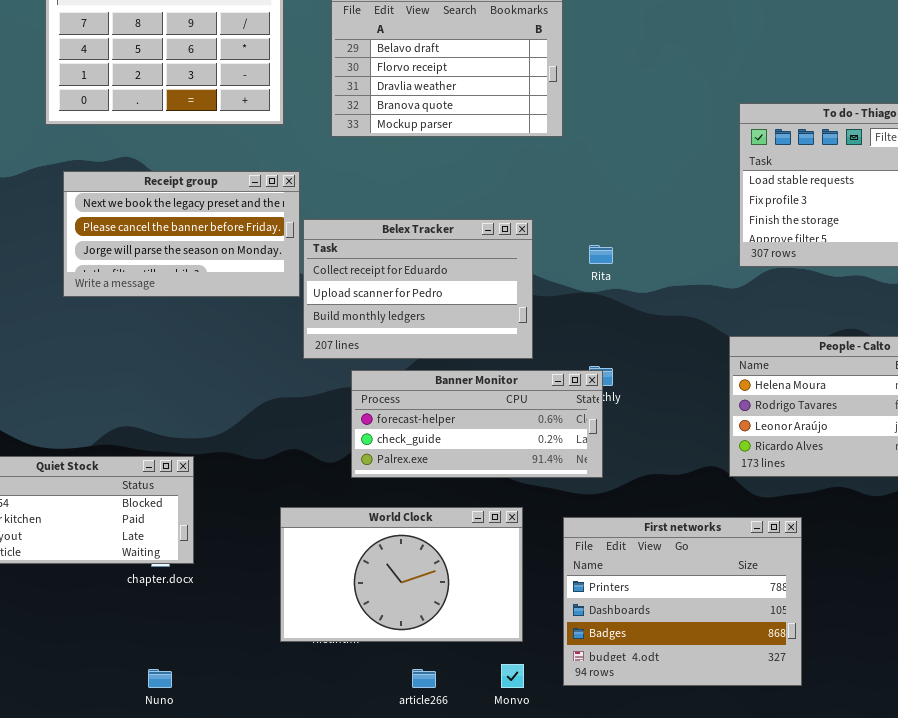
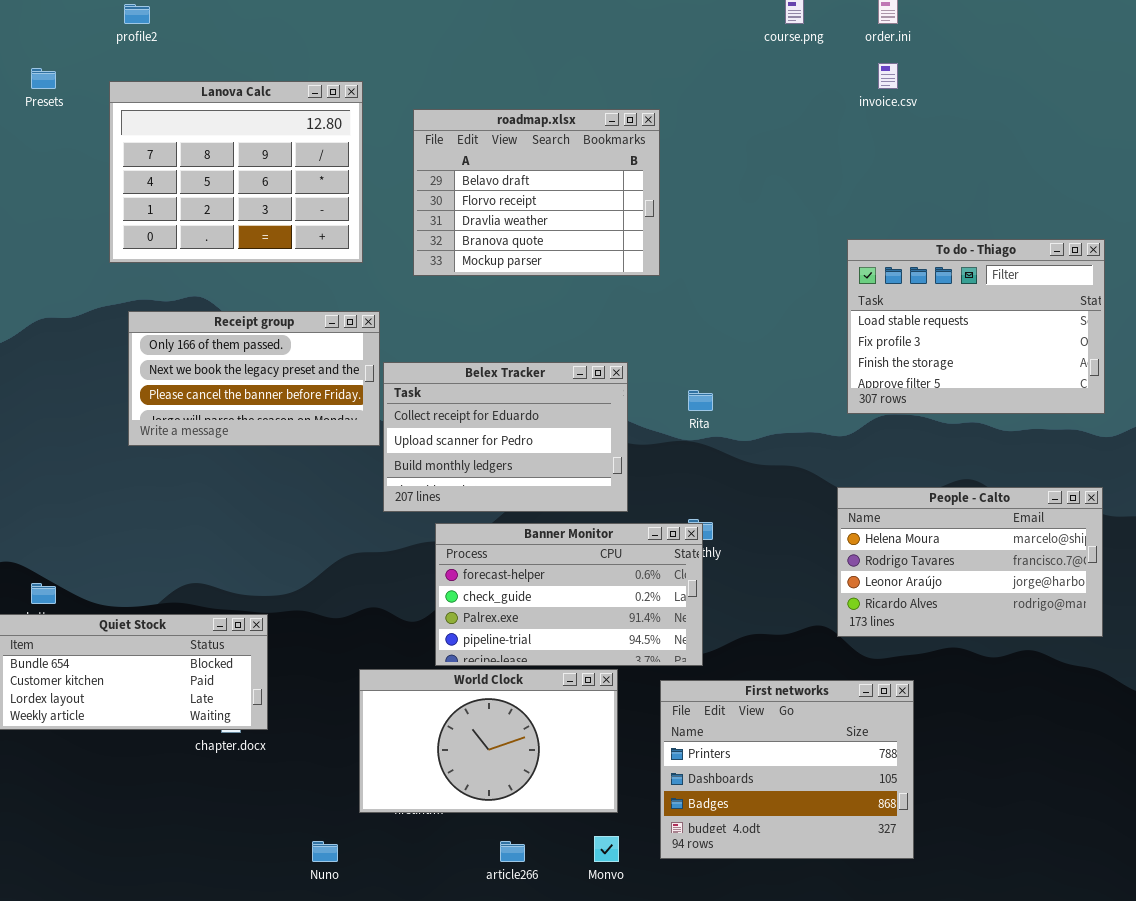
Receipt group: [63,171,300,297] -> [128,311,380,446], scrolled up 1 row
Banner Monitor: [351,370,603,478] -> [435,523,703,666], resized
Nuno: [148,669,172,688] -> [312,841,338,862], moved

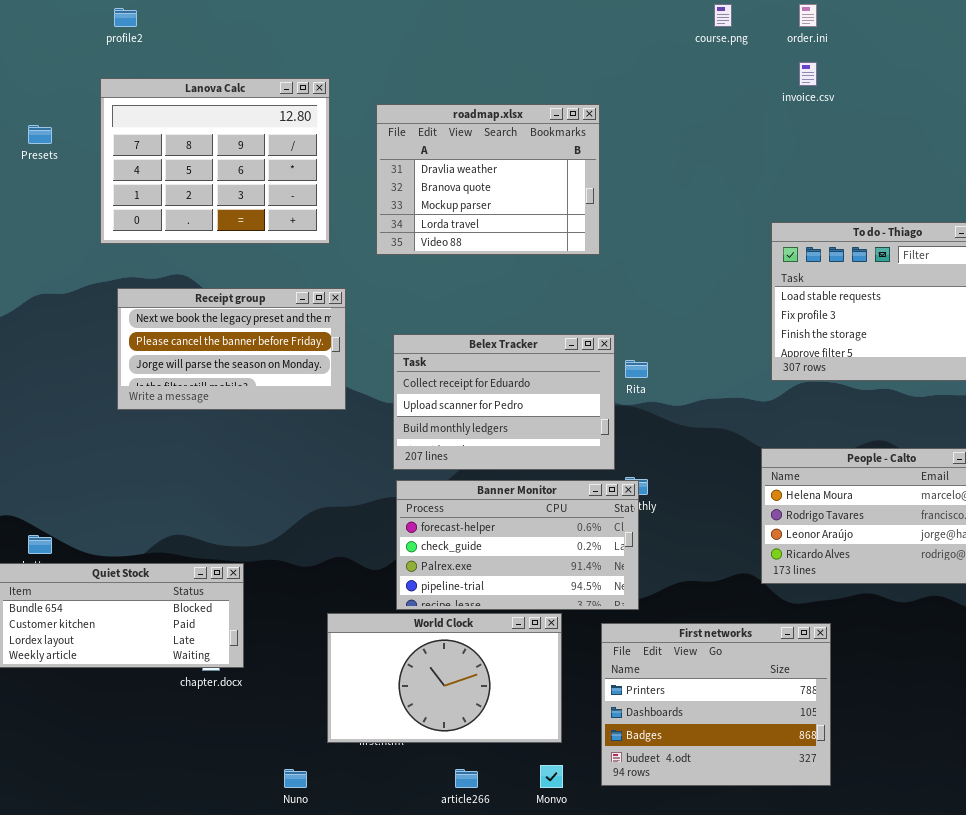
Presets: [31,68,56,89] -> [28,125,52,144], moved
roadmap.xlsx: [413,109,660,276] -> [376,104,600,255], scrolled down 2 rows
Receipt group: [128,311,380,446] -> [117,288,346,410], scrolled down 1 row
Belex Tracker: [383,362,628,512] -> [393,334,615,470], moved

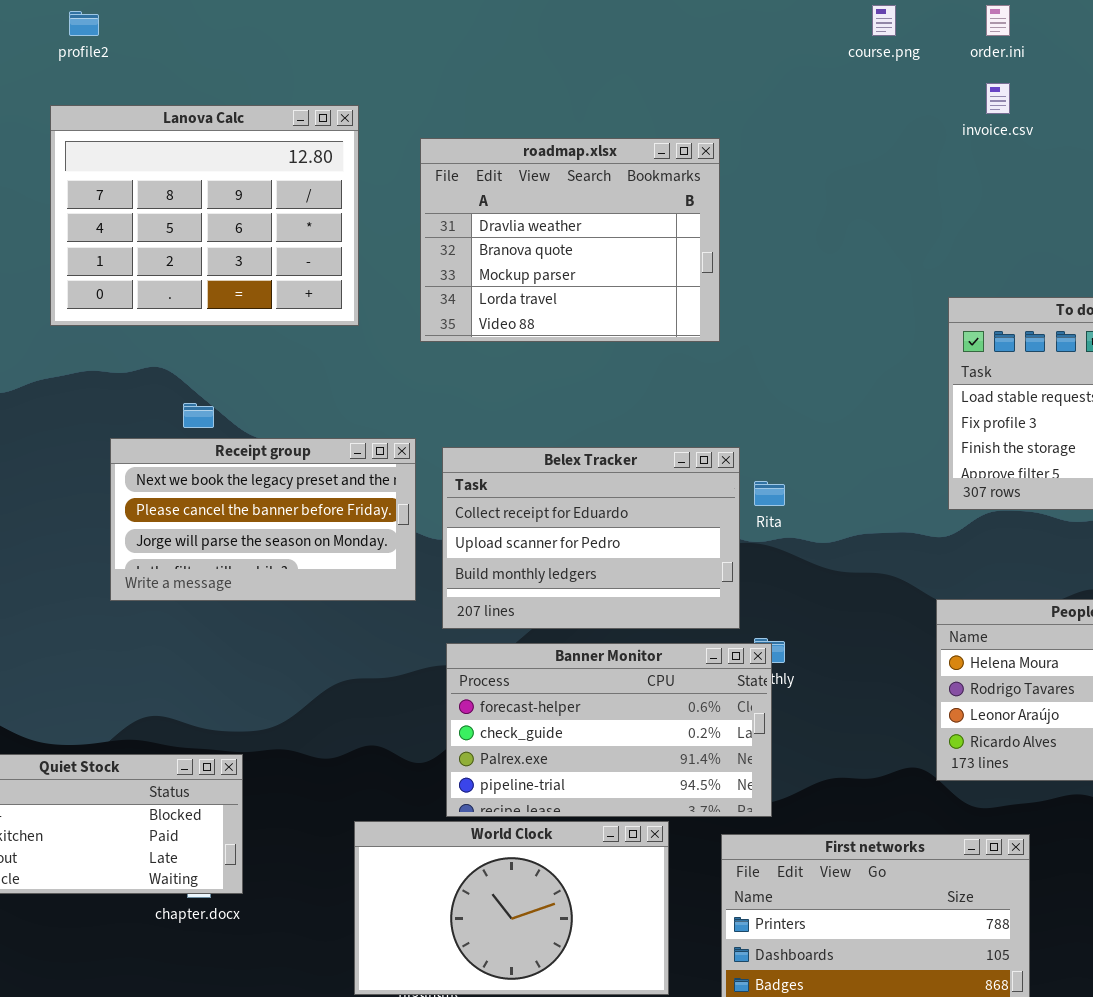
Receipt group: [117,288,346,410] -> [110,438,416,601], moved

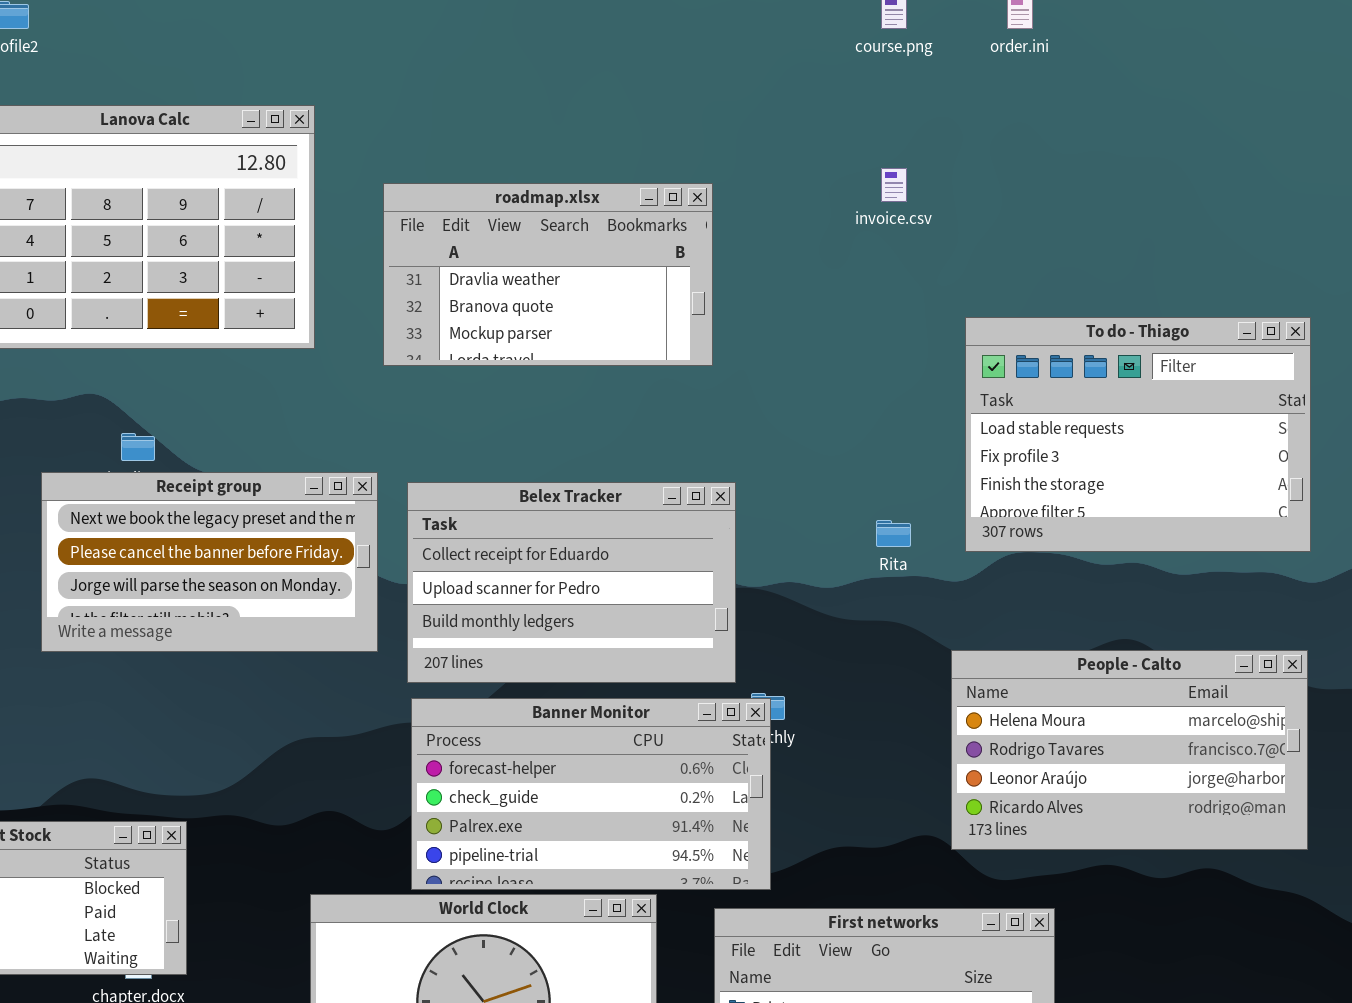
invoice.csv: [986,83,1010,114] -> [881,168,907,202], moved
roadmap.xlsx: [420,138,720,342] -> [383,183,713,366], resized
Rita: [754,481,785,506] -> [876,520,911,547], moved

